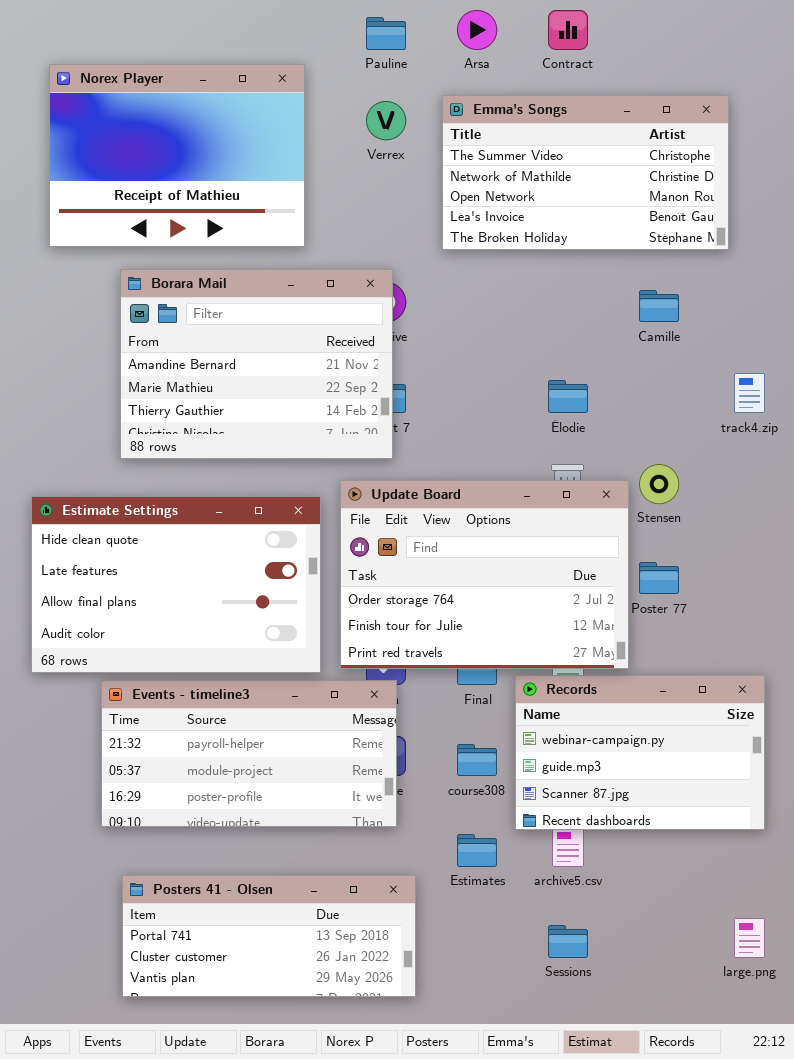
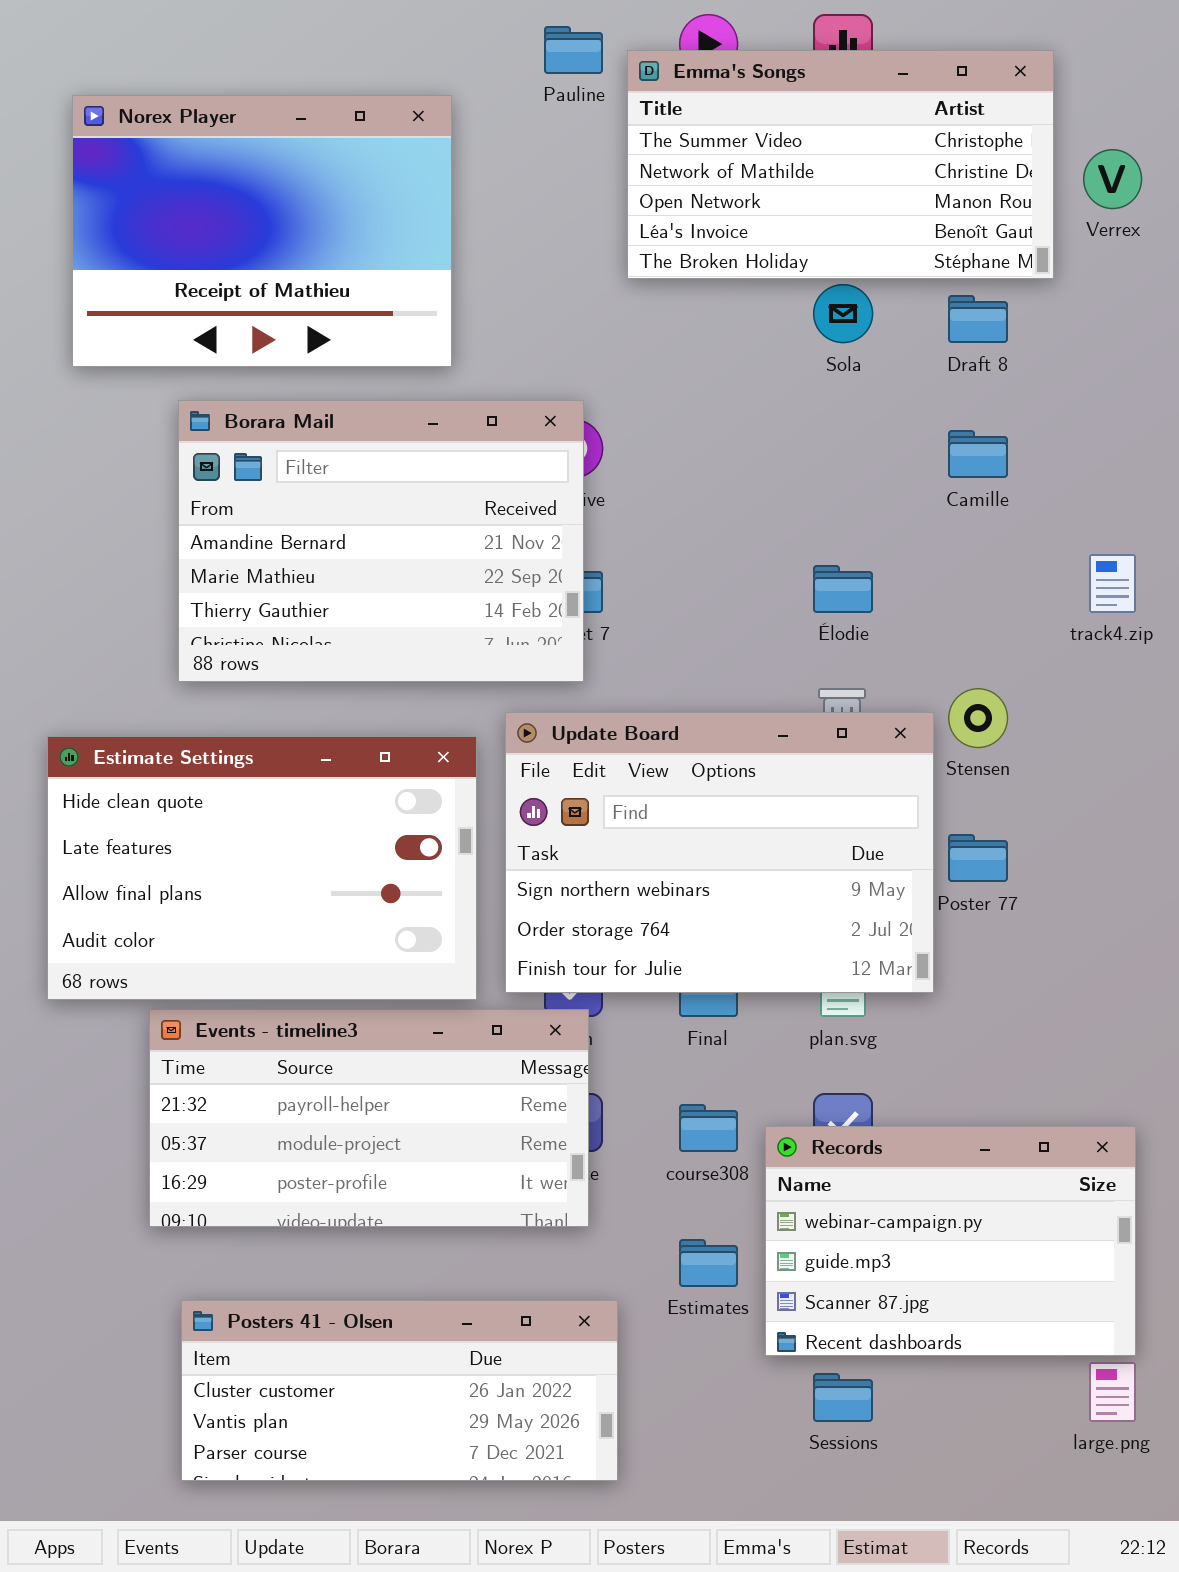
Emma's Songs: [442,95,729,250] -> [627,50,1054,279], moved
Verrex: [366,101,406,140] -> [1083,149,1142,209], moved
Update Board: [340,480,629,669] -> [505,712,934,993], scrolled up 1 row
Records: [515,675,765,830] -> [765,1126,1136,1356], moved
Posters 41 - Olsen: [122,875,416,997] -> [181,1300,618,1481], scrolled down 1 row

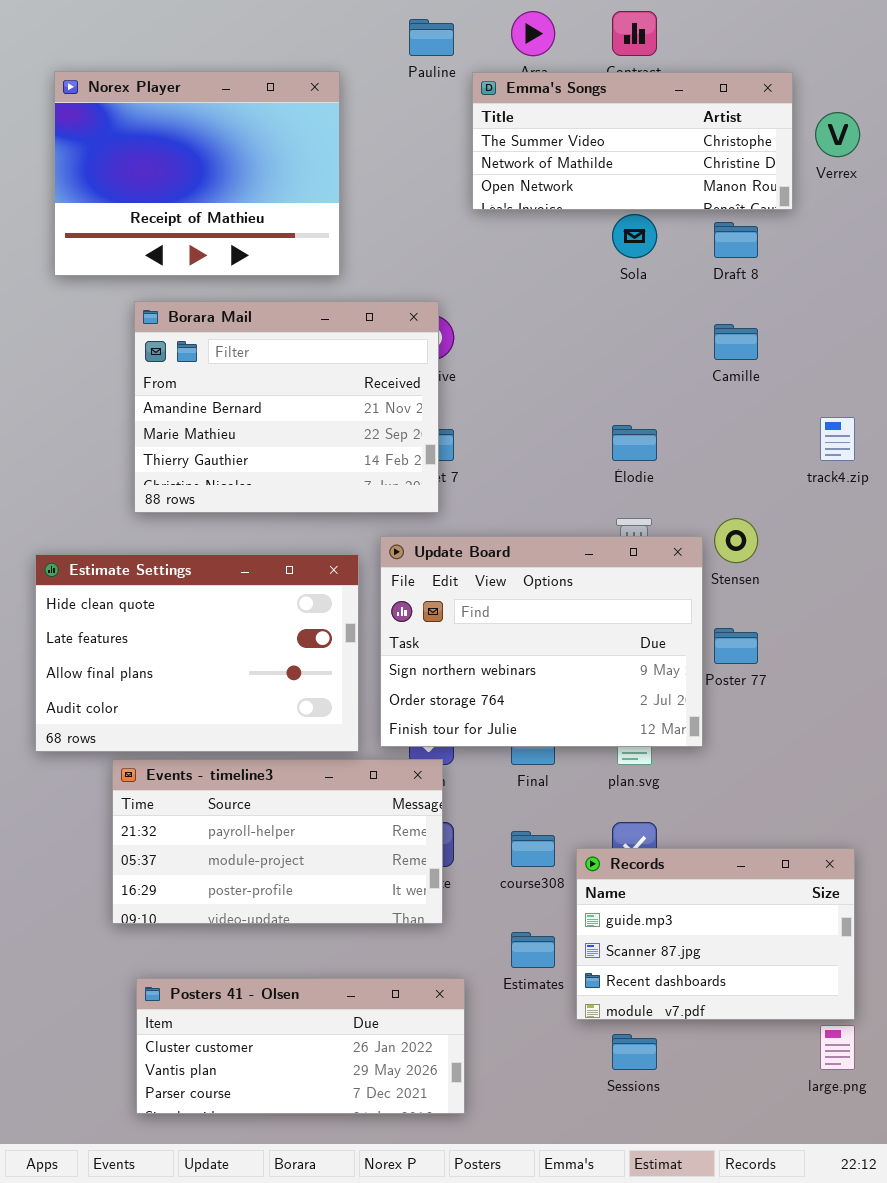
Emma's Songs: [627,50,1054,279] -> [472,72,793,210], resized
Records: [765,1126,1136,1356] -> [576,848,855,1020], scrolled down 1 row

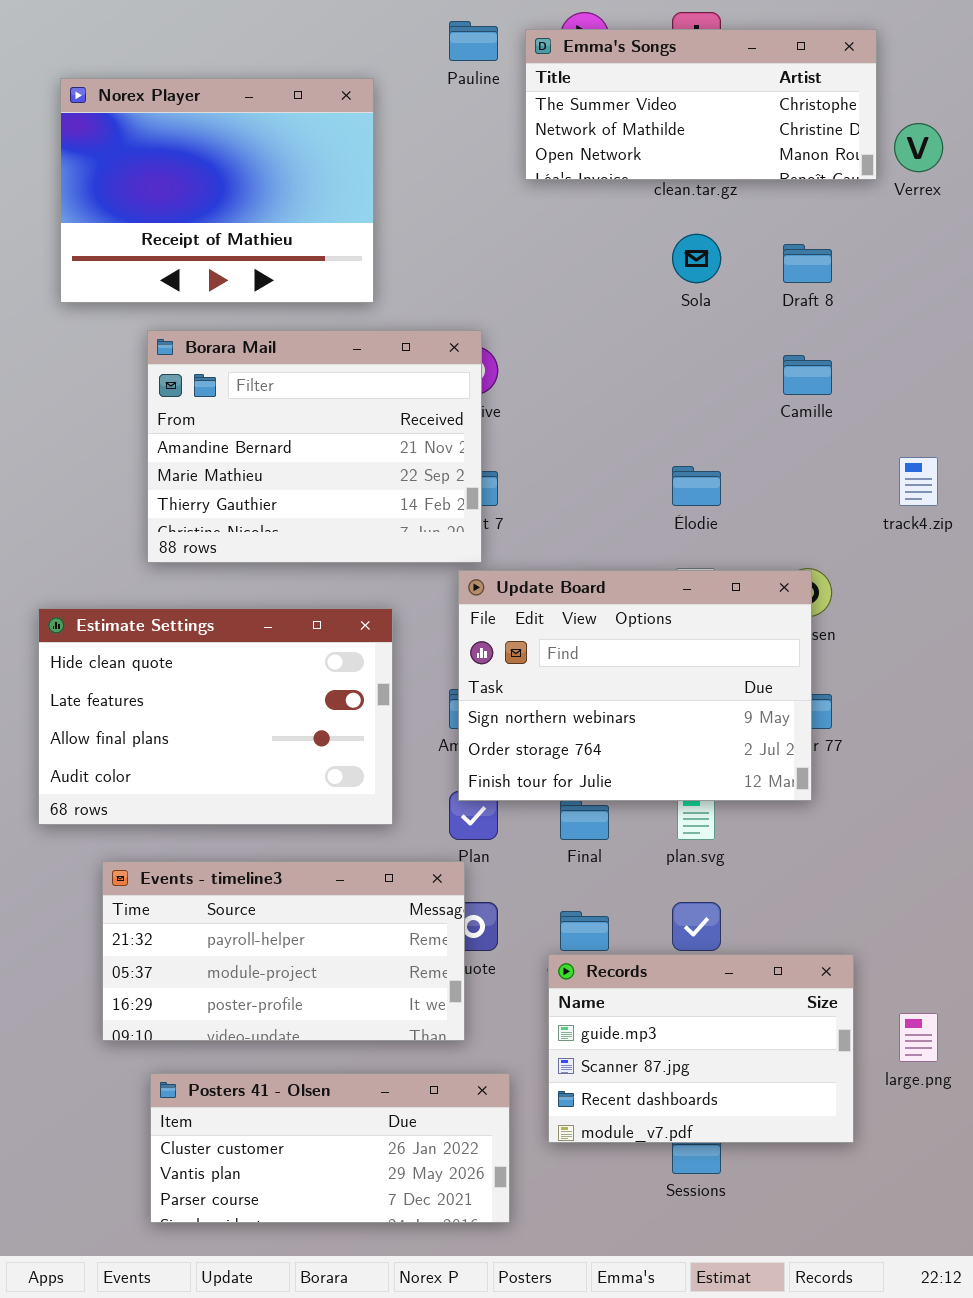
Emma's Songs: [472,72,793,210] -> [525,29,877,180], moved
Update Board: [380,536,703,747] -> [458,570,812,801], moved
Events - timeline3: [112,759,443,924] -> [102,861,465,1041], moved
Records: [576,848,855,1020] -> [548,954,854,1143], moved
large.png: [820,1025,855,1070] -> [899,1013,938,1062], moved

